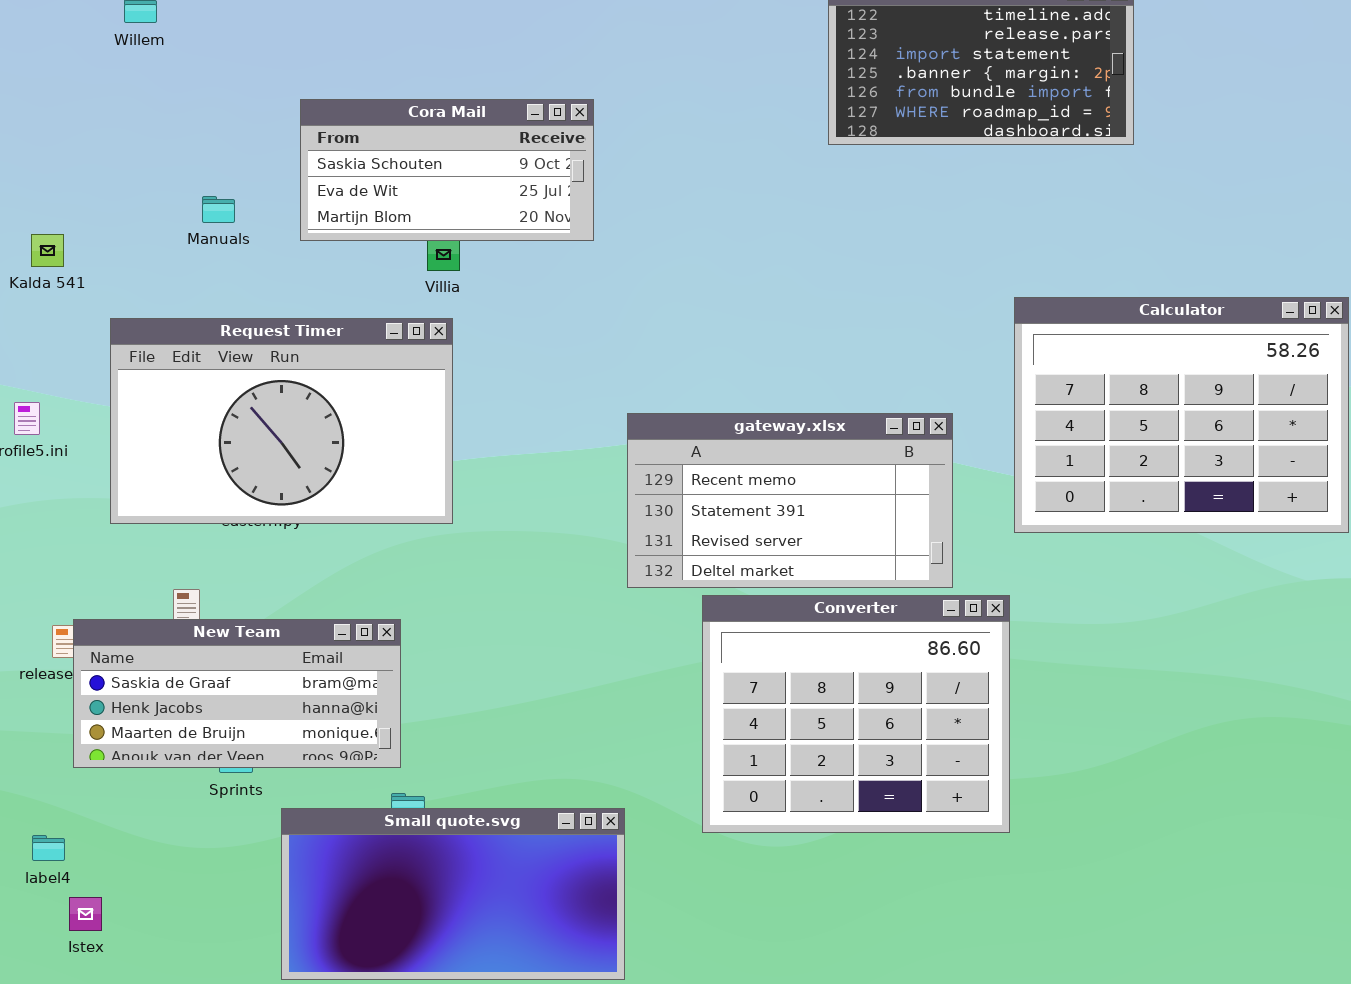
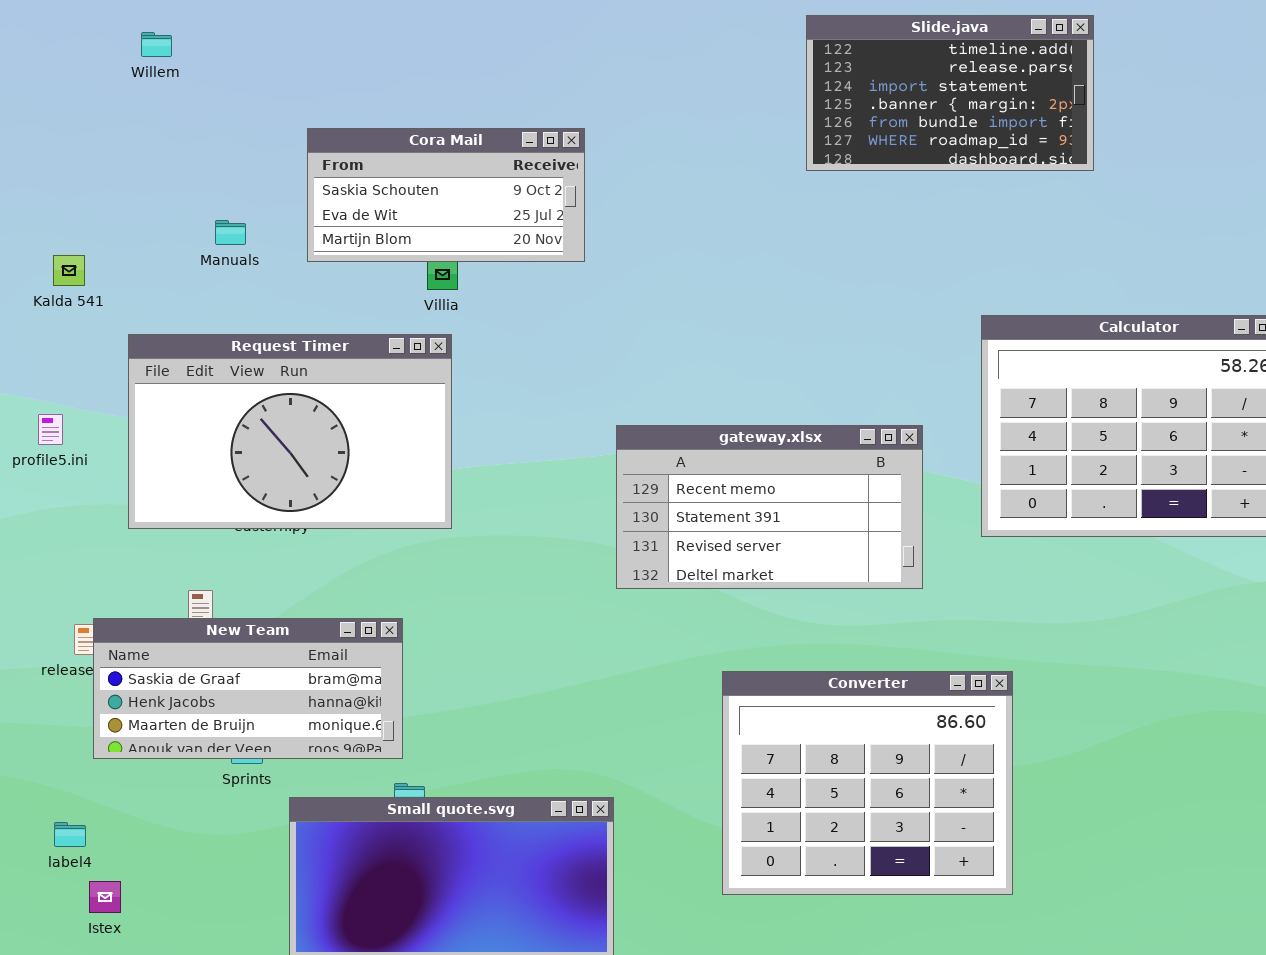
Converter: [702,595,1010,833] -> [722,671,1013,895], moved

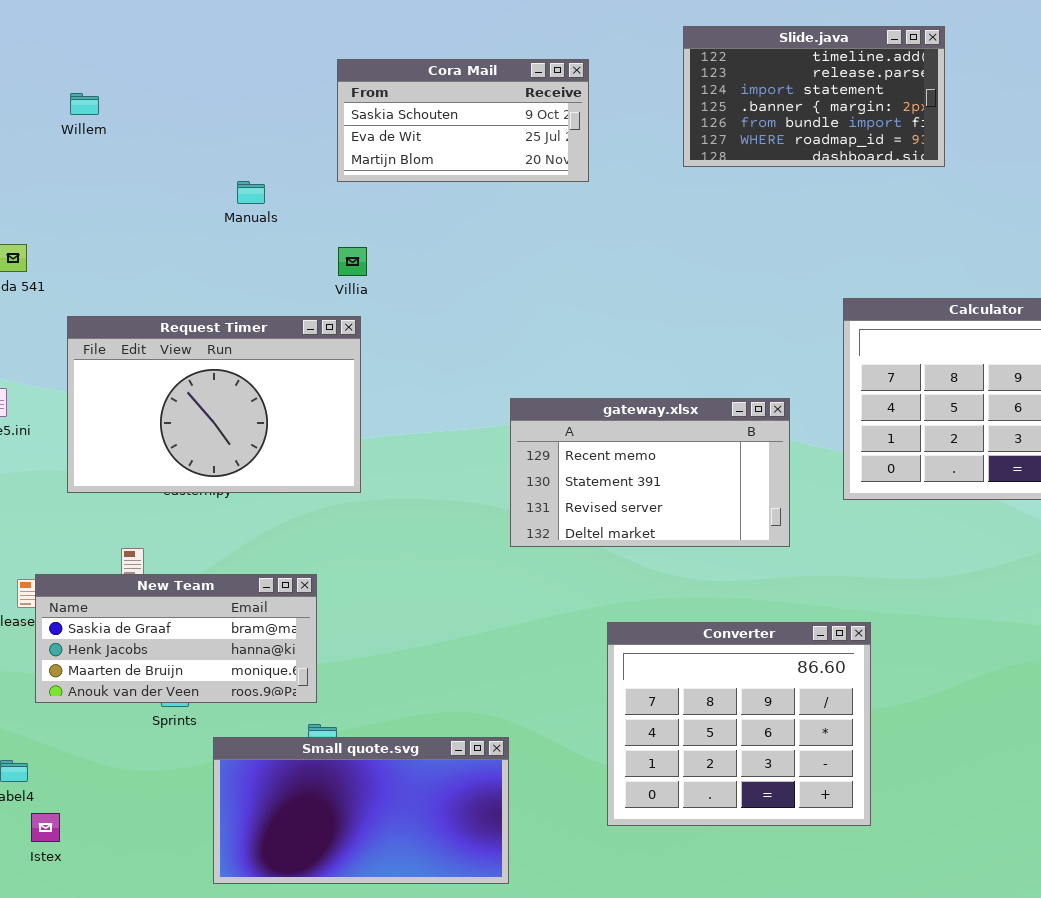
Willem: [141,32,172,57] -> [70,93,99,115], moved
Cora Mail: [307,128,585,262] -> [337,59,589,182], moved
Manuals: [215,220,246,245] -> [237,181,265,204], moved

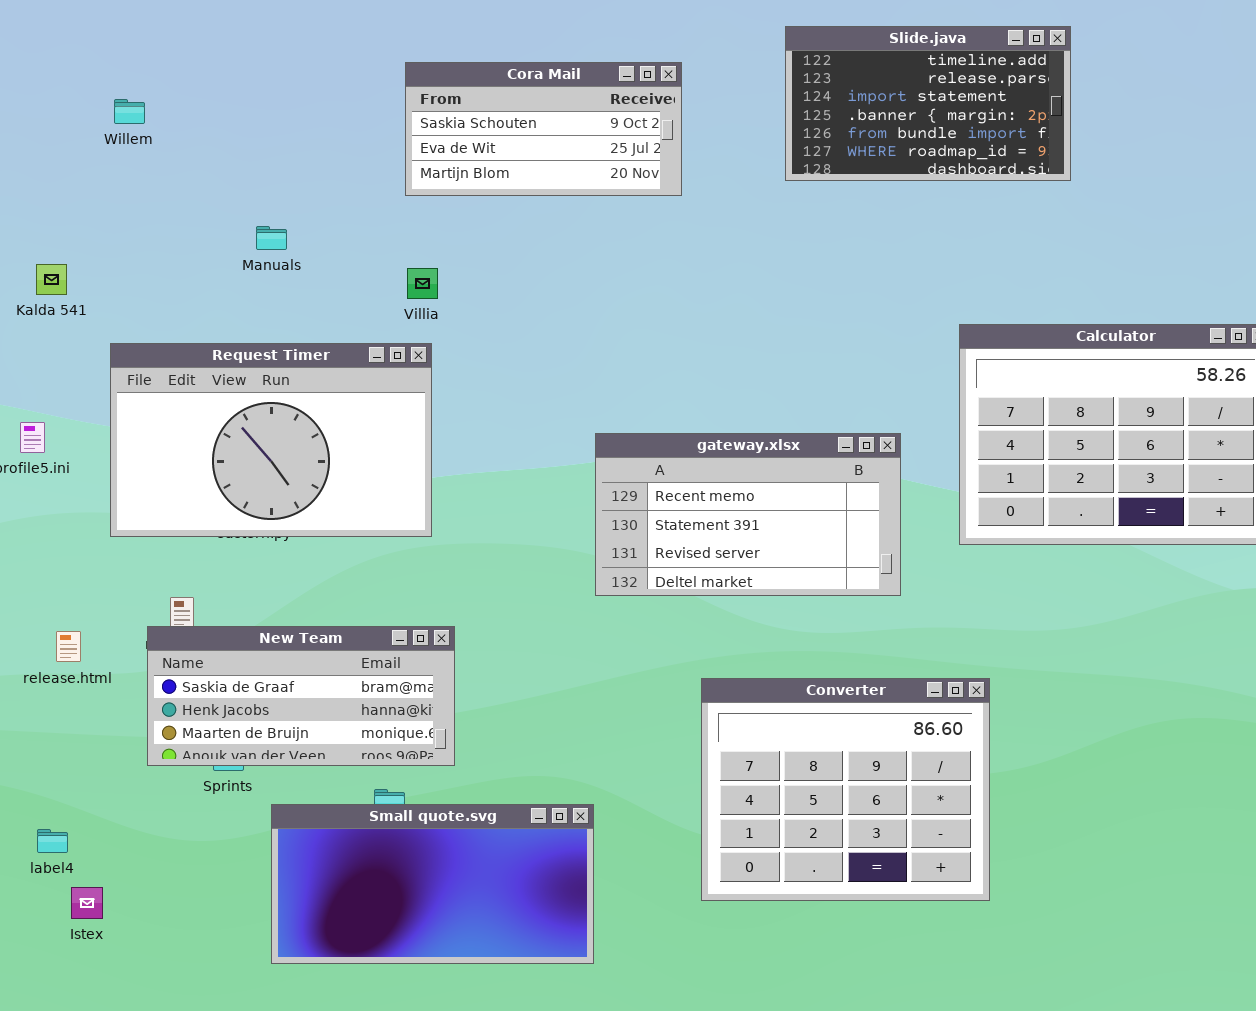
Manuals: [237,181,265,204] -> [256,226,287,250], moved
New Team: [35,574,317,703] -> [147,626,455,766], moved

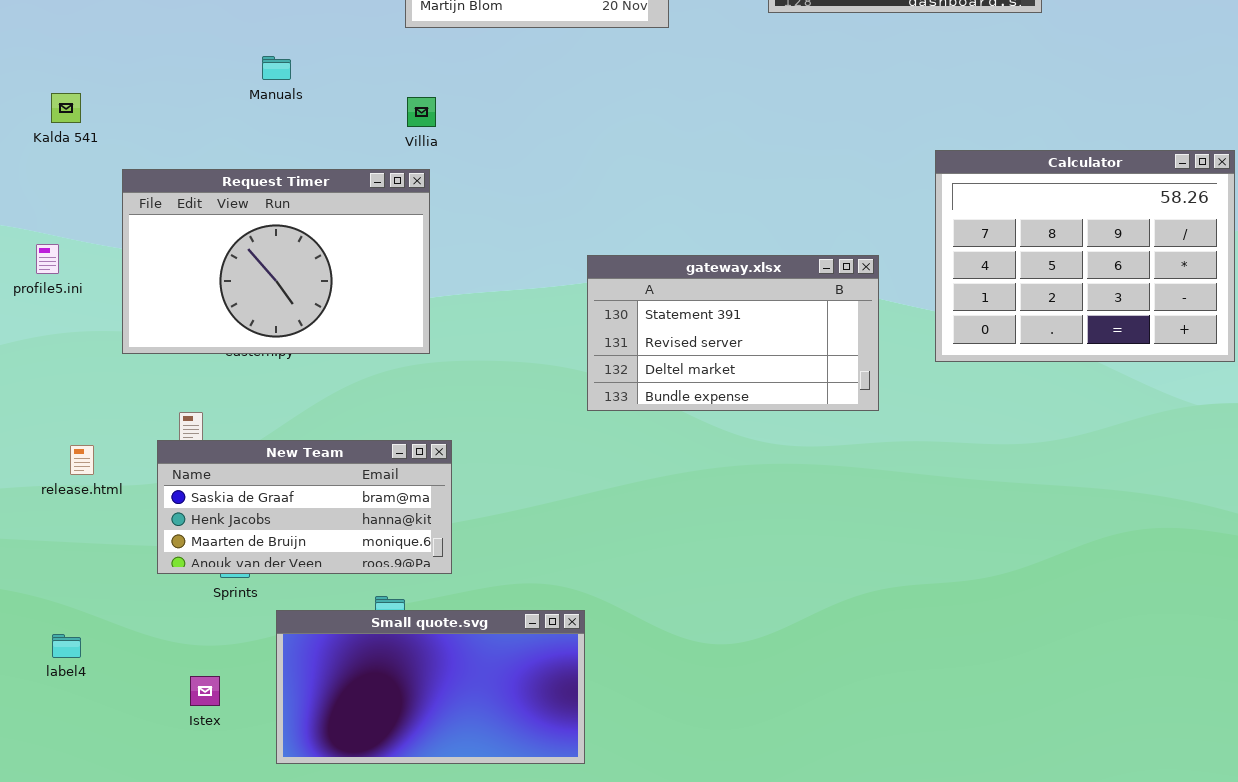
gateway.xlsx: [595,433,901,596] -> [587,255,879,411], scrolled down 1 row
Converter: [701,678,990,901] -> none, closed
Istex: [71,887,103,919] -> [190,676,220,706], moved

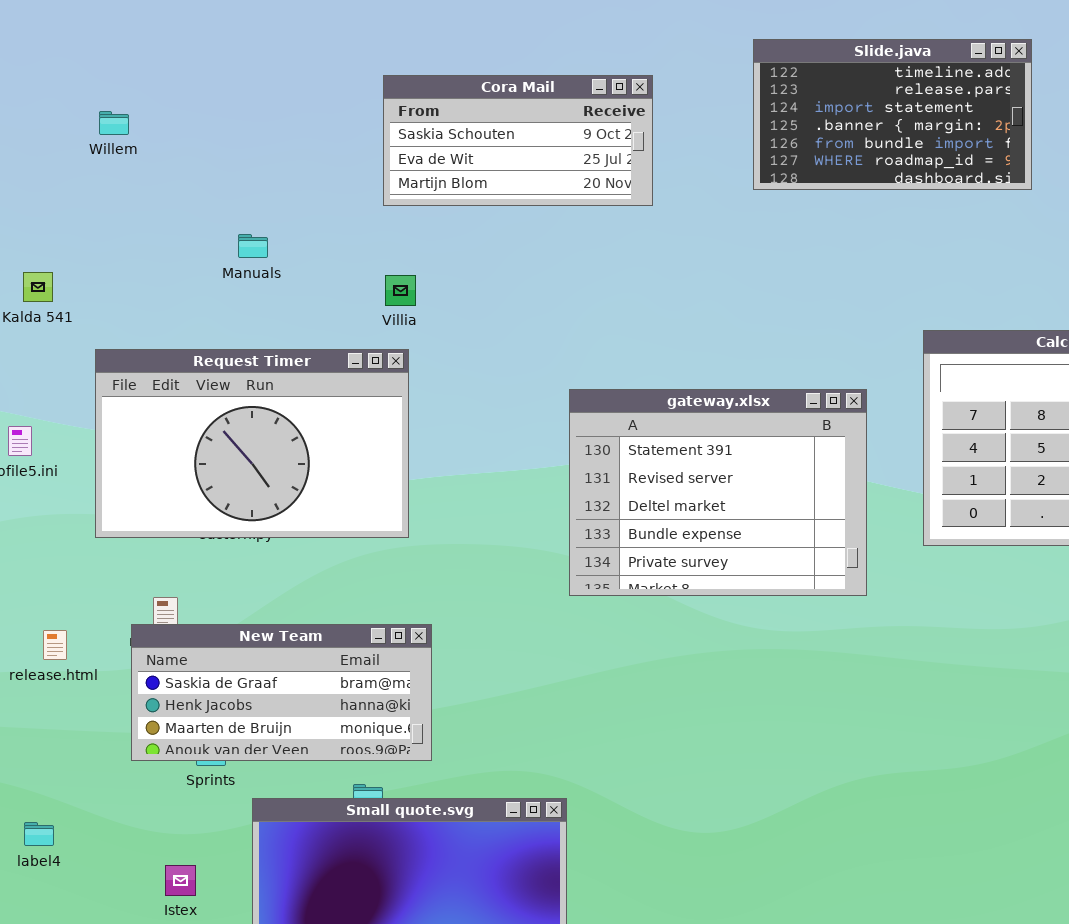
gateway.xlsx: [587,255,879,411] -> [569,389,867,596], resized

